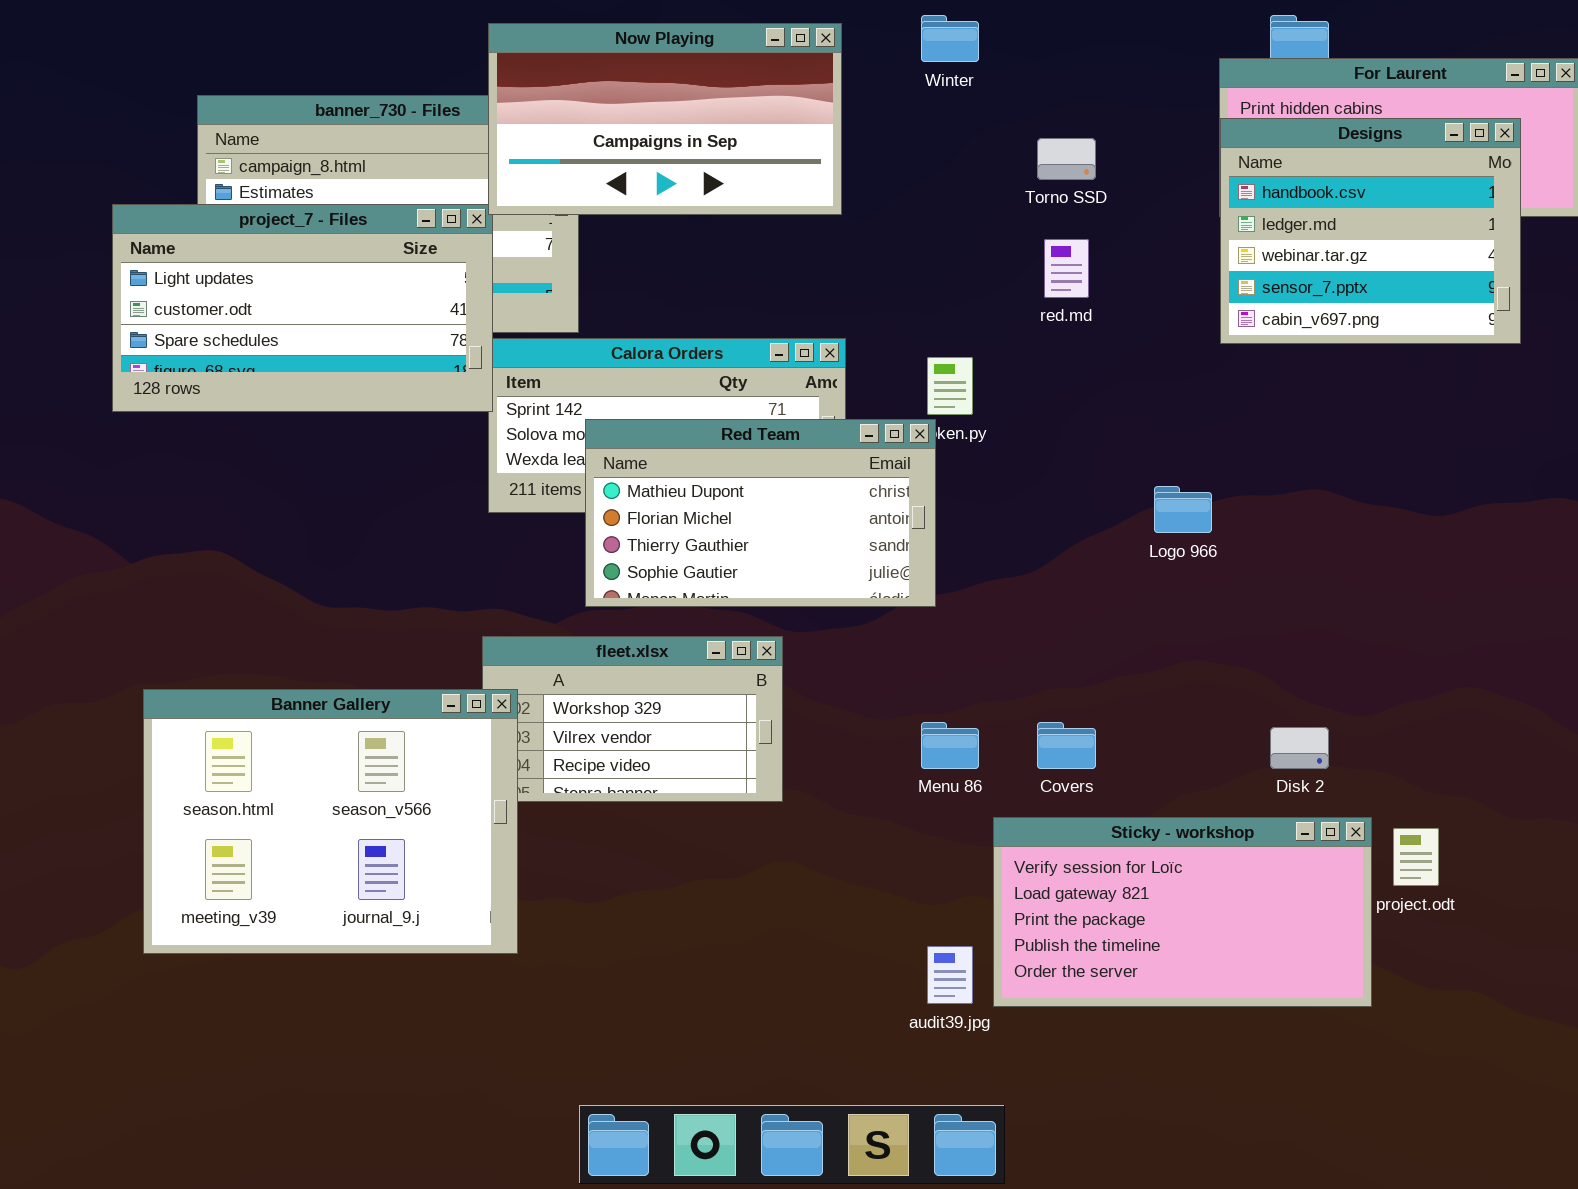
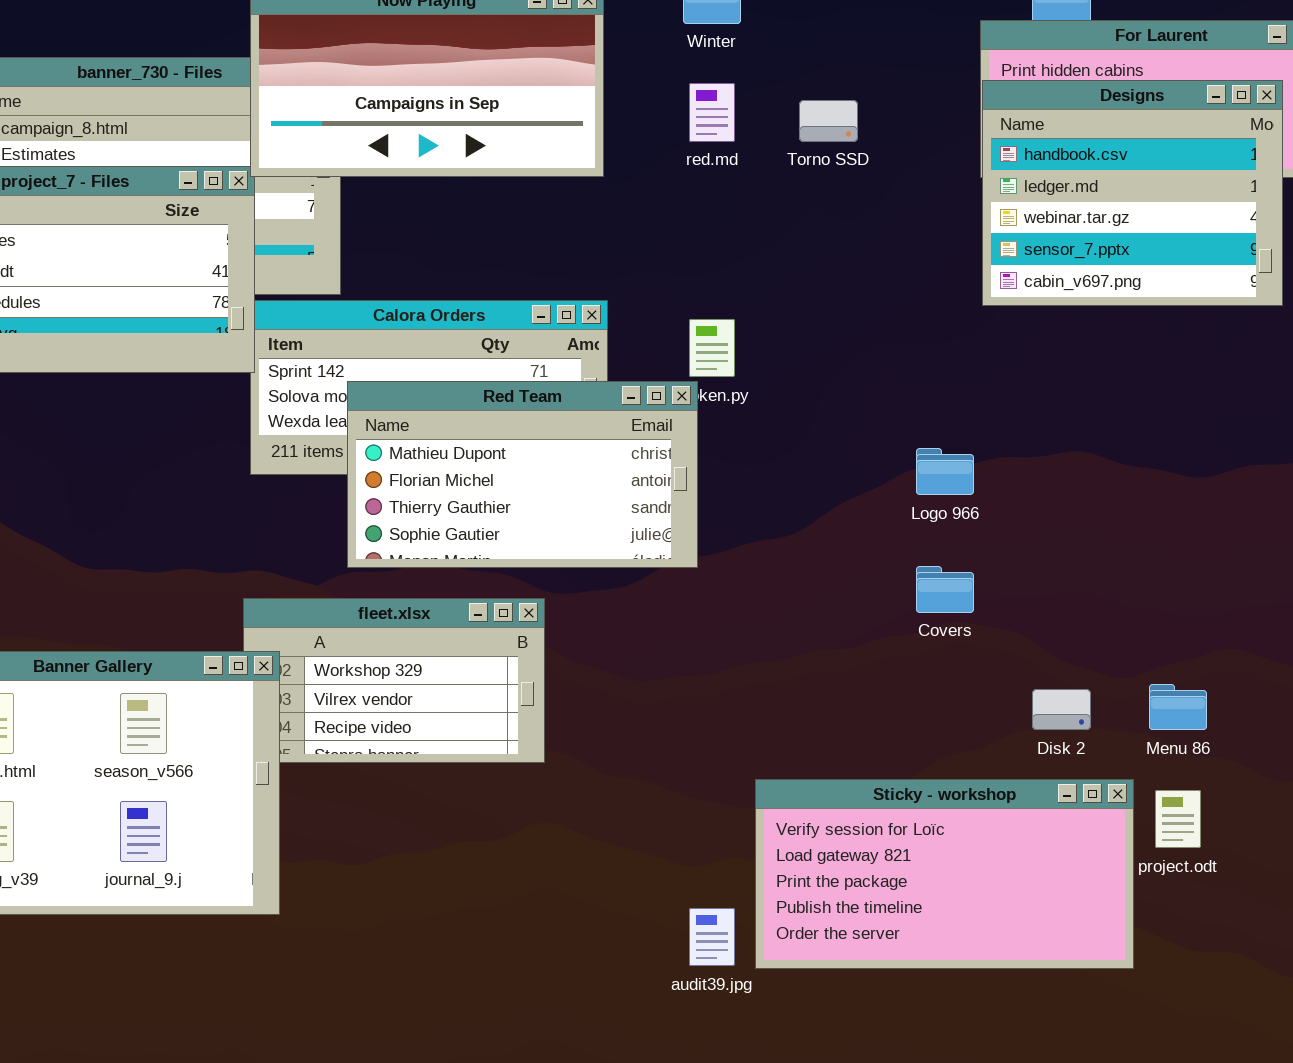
red.md: [1044,239,1089,298] -> [689,83,735,142], moved
Menu 86: [921,722,979,769] -> [1149,684,1207,730], moved
Covers: [1037,722,1096,769] -> [916,566,974,613], moved

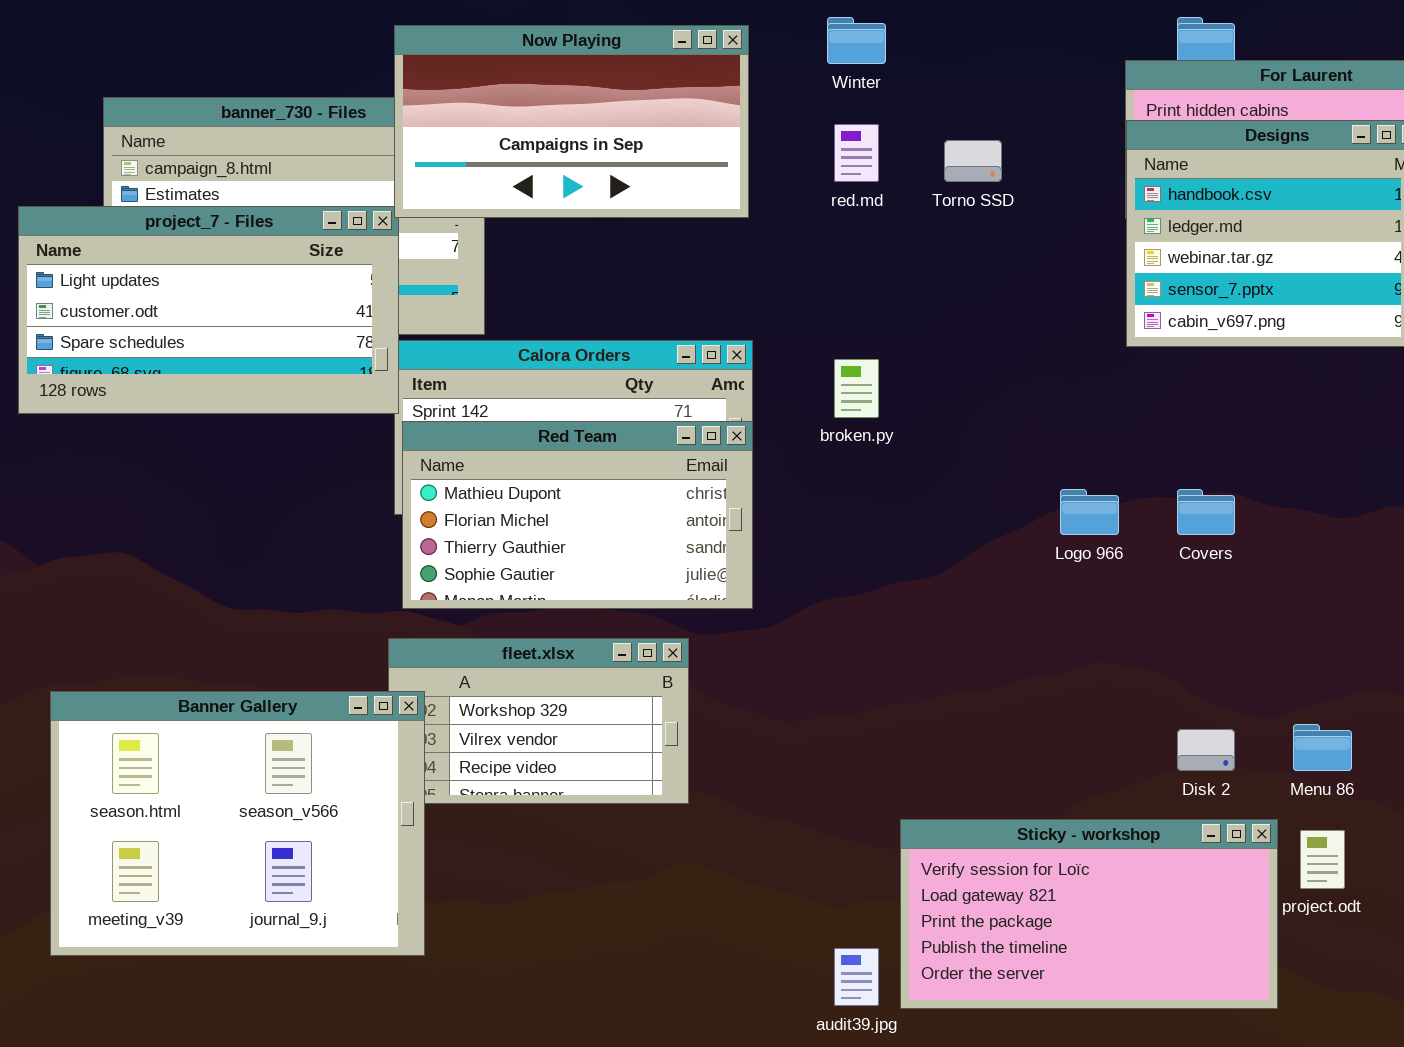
Red Team: [347,381,698,568] -> [402,421,753,609], moved
Covers: [916,566,974,613] -> [1177,489,1235,535], moved

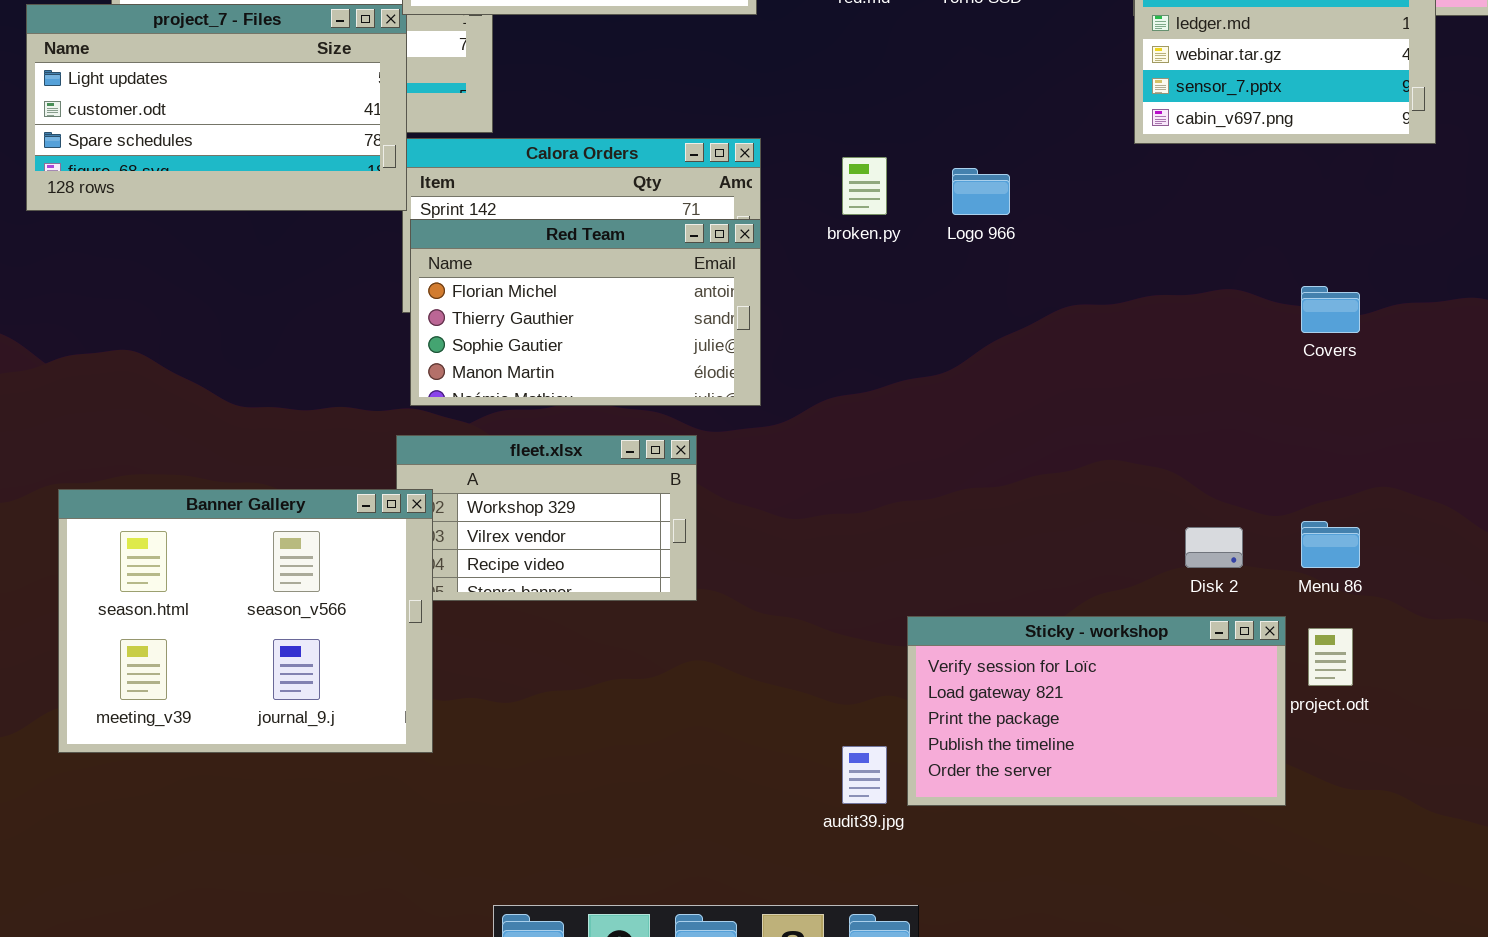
Red Team: [402,421,753,609] -> [410,219,761,406], scrolled down 1 row
Logo 966: [1060,489,1119,535] -> [952,168,1010,215], moved
Covers: [1177,489,1235,535] -> [1301,286,1360,333], moved

